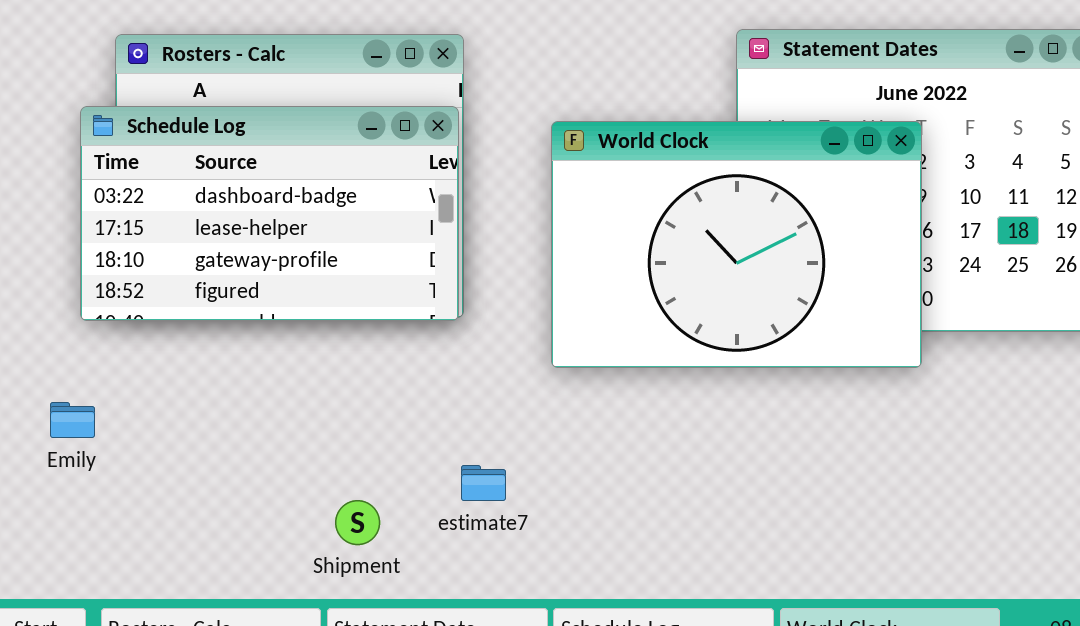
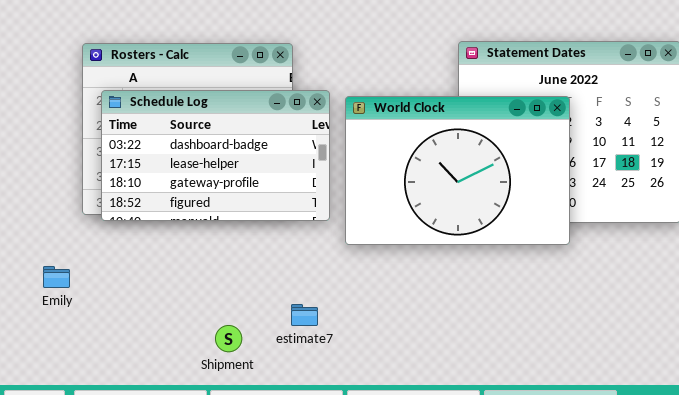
Schedule Log: [80,106,459,321] -> [101,90,330,221], moved

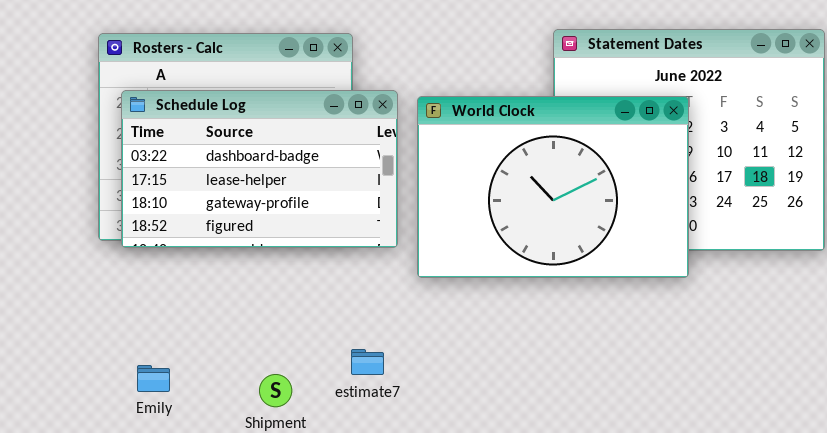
Emily: [43,266,70,288] -> [137,365,170,392], moved

